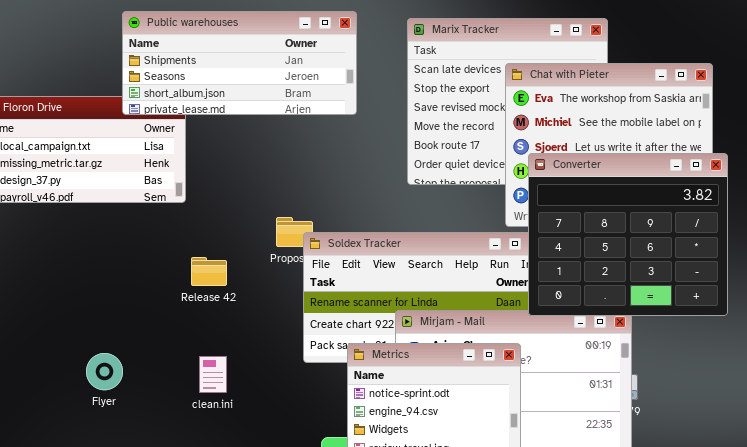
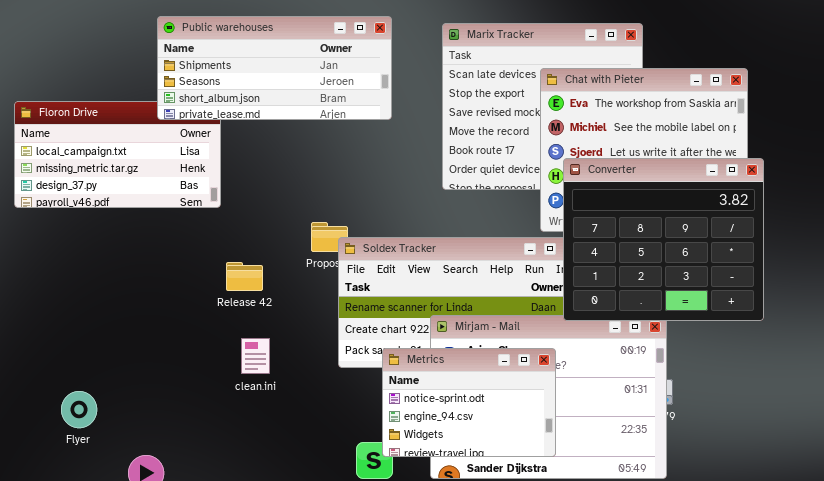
Flyer: [86,353,123,390] -> [61,391,97,428], moved
clean.ini: [199,356,227,393] -> [241,338,270,374], moved

